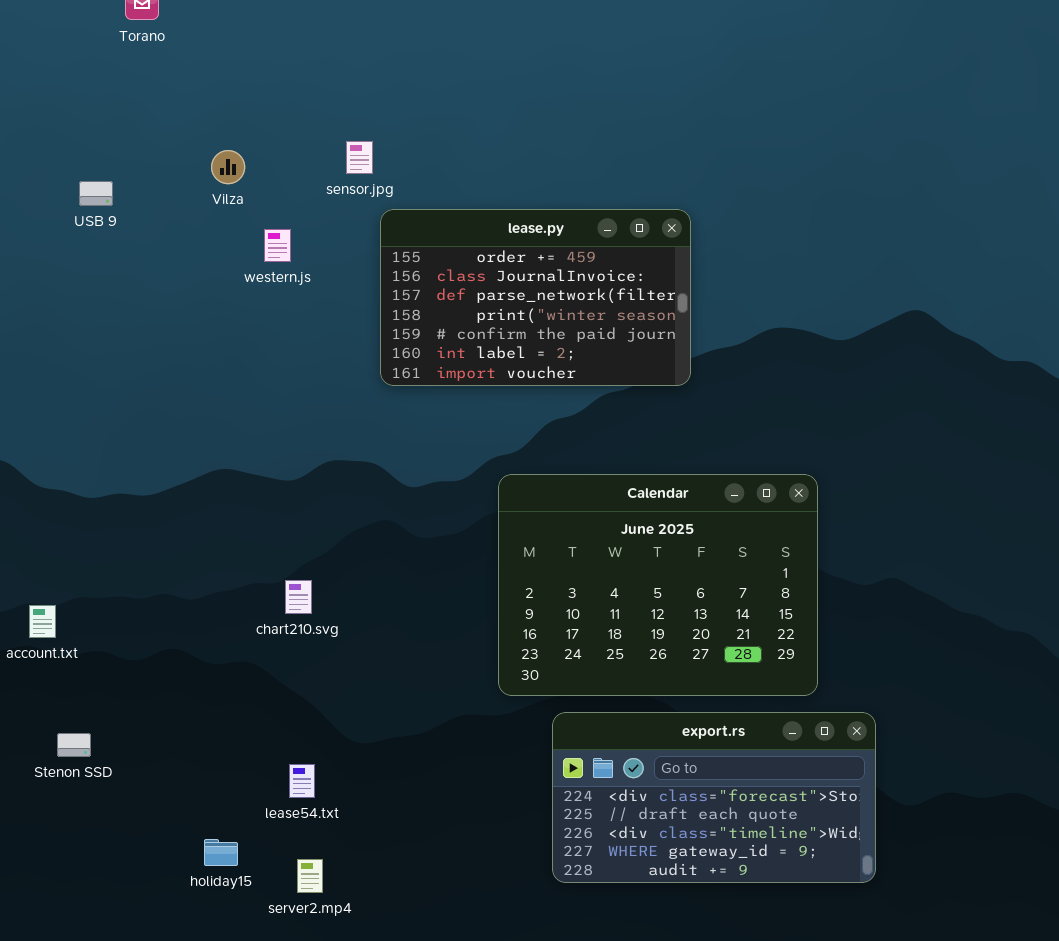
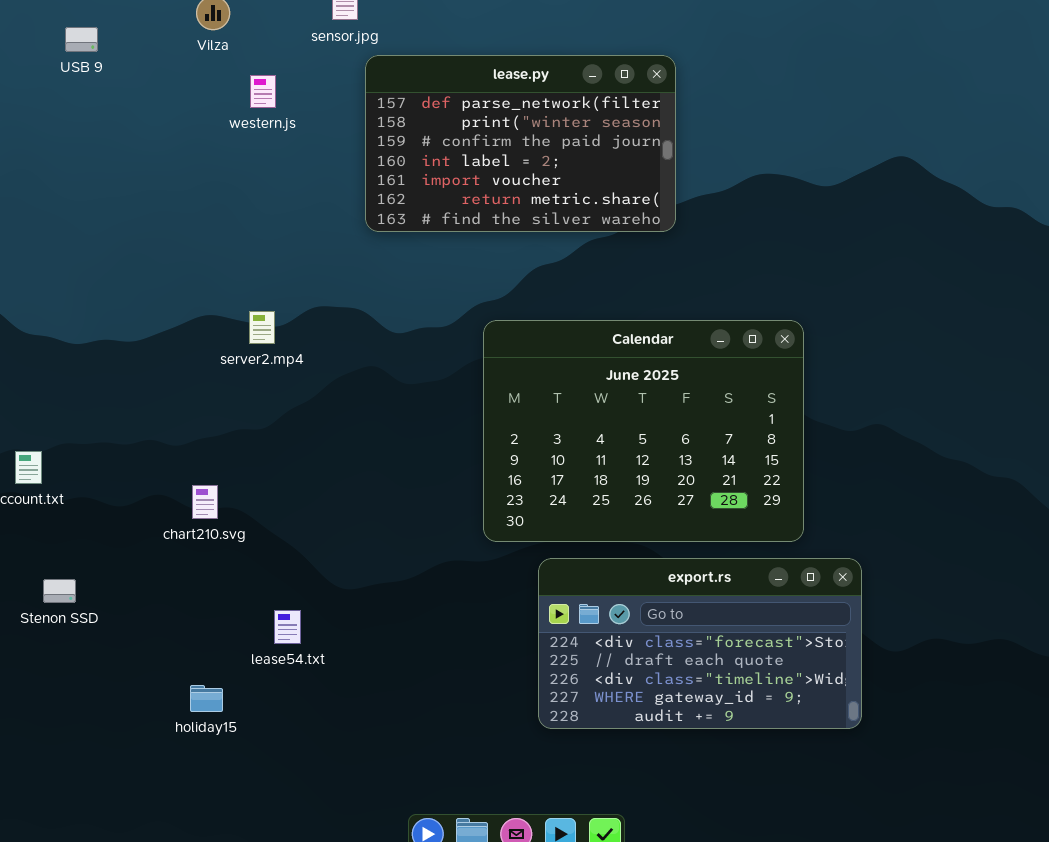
lease.py: [380,209,691,386] -> [365,55,676,232], scrolled down 2 rows
chart210.svg: [285,580,312,614] -> [192,485,218,519], moved
server2.mp4: [297,859,323,893] -> [249,311,275,344], moved

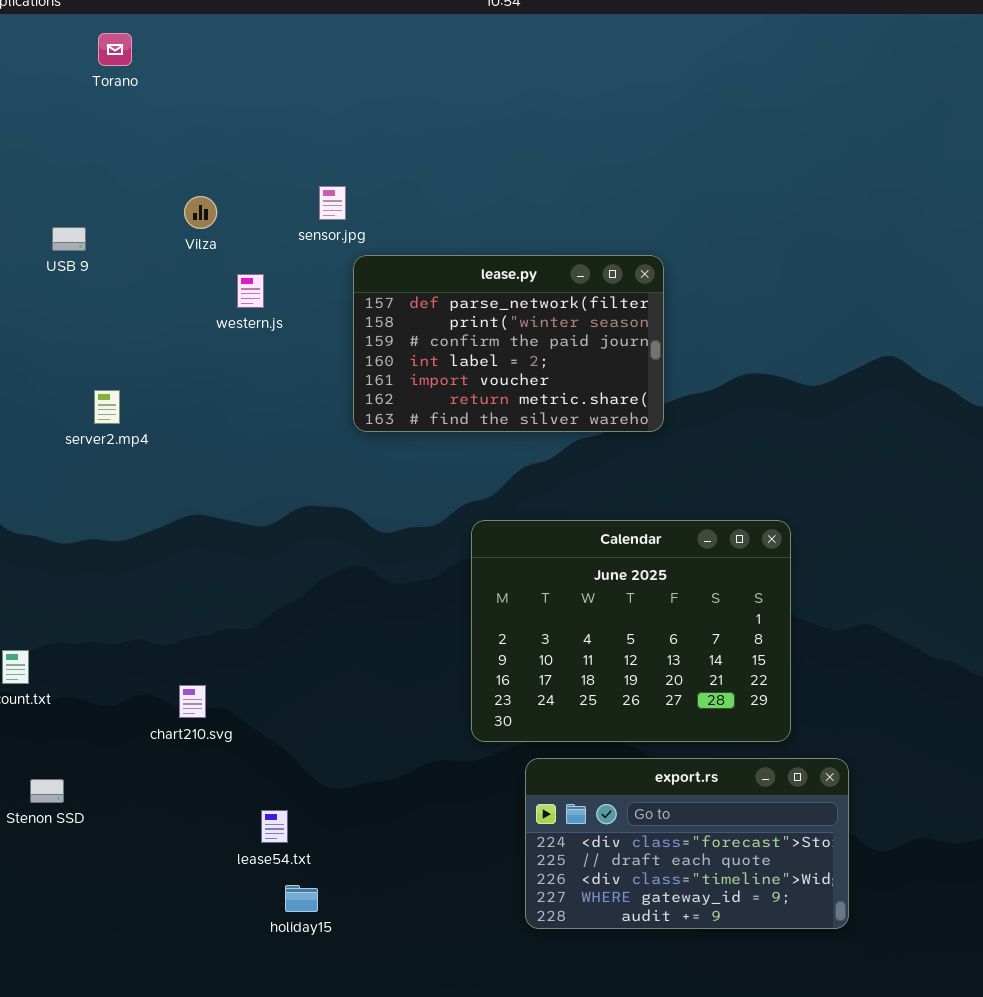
server2.mp4: [249,311,275,344] -> [94,390,120,424], moved
holiday15: [190,685,223,712] -> [285,885,318,912], moved

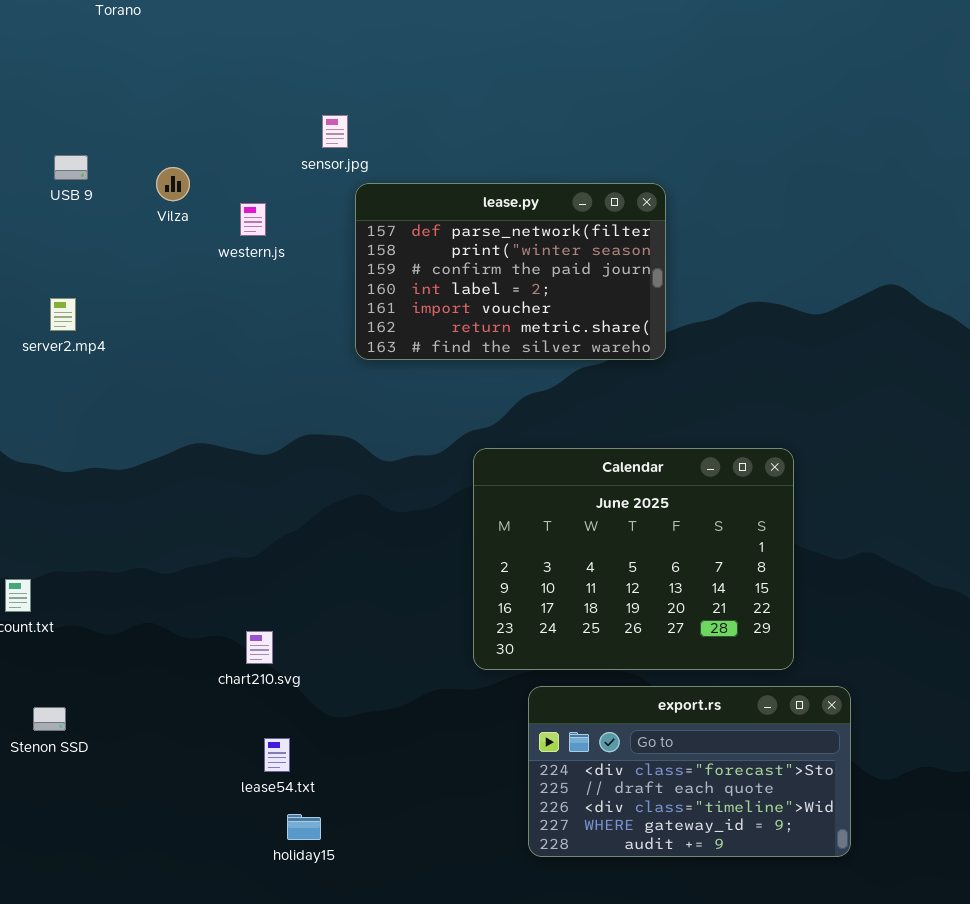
Vilza: [184,196,217,229] -> [156,167,190,201], moved
server2.mp4: [94,390,120,424] -> [50,298,76,331], moved
chart210.svg: [179,685,206,718] -> [246,631,273,664], moved

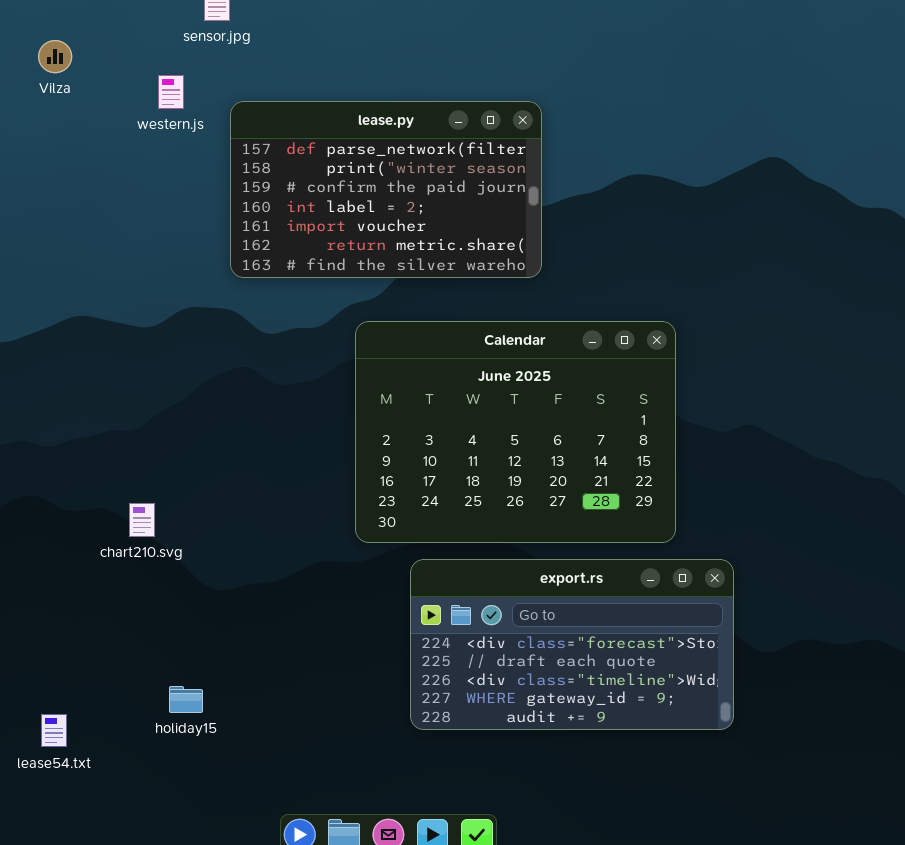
lease.py: [355,183,666,360] -> [230,101,542,278], moved
western.js: [240,203,266,236] -> [158,75,184,109], moved
lease54.txt: [264,738,290,772] -> [41,714,67,747], moved

